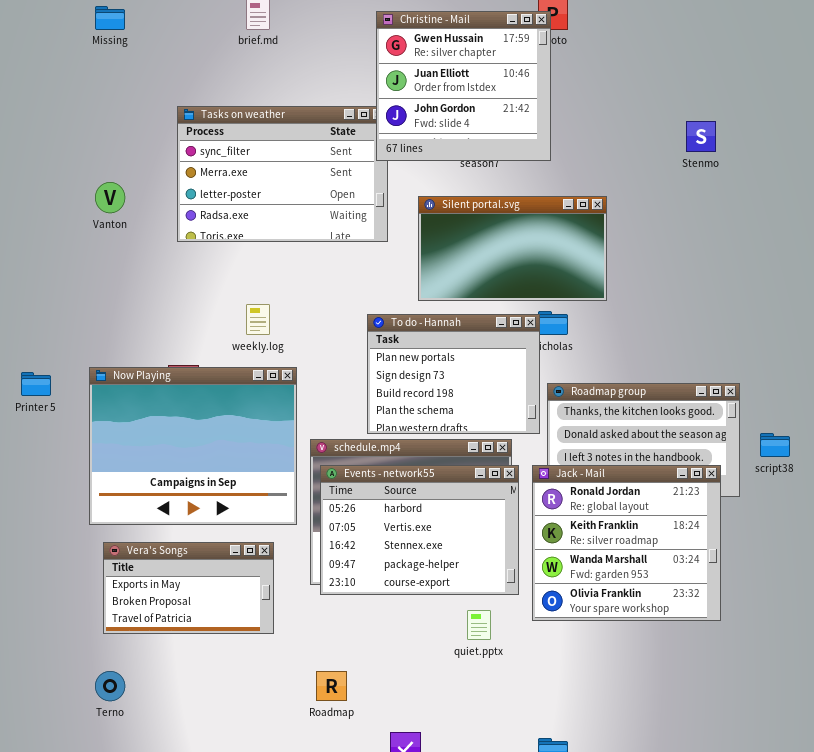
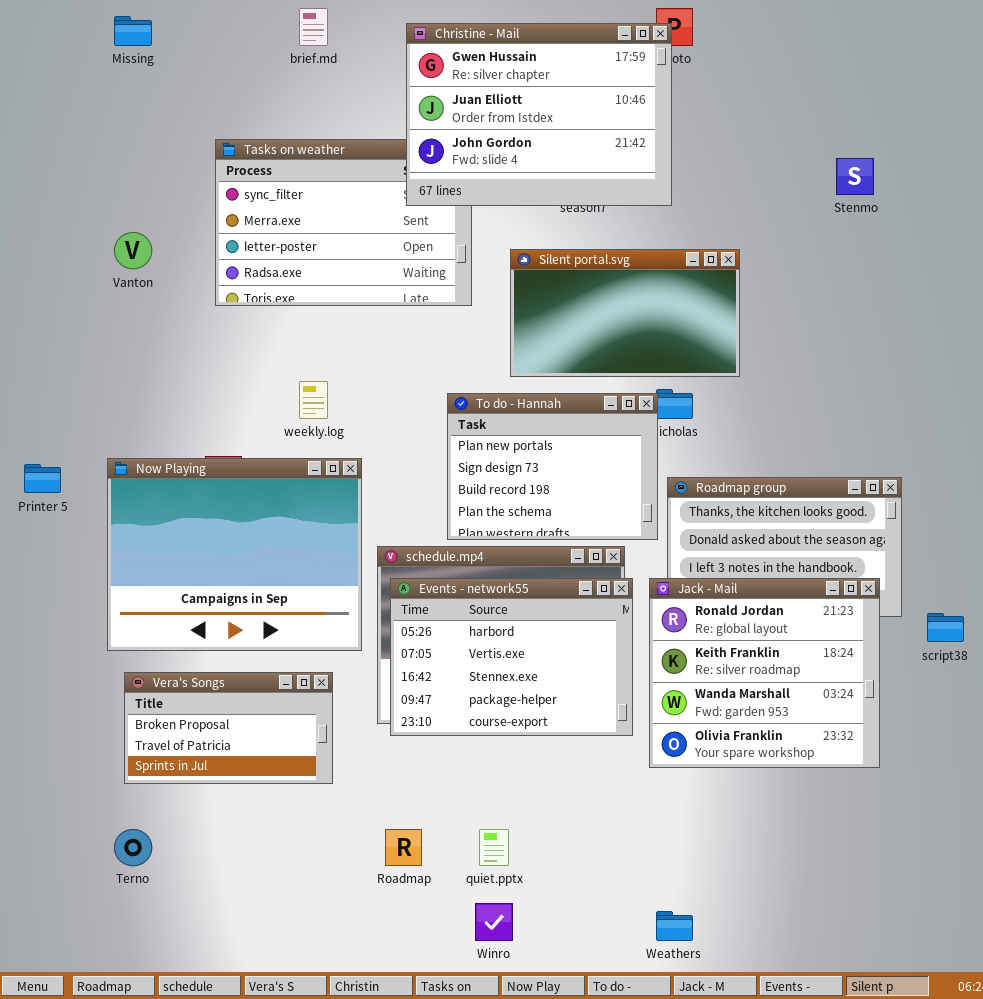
Christine - Mail: [376,11,551,161] -> [406,23,672,206], resized
script38: [760,433,790,457] -> [927,613,964,642], moved
Vera's Songs: [103,542,274,634] -> [124,672,333,784], scrolled down 1 row
quiet.pptx: [467,610,491,640] -> [479,829,509,866], moved

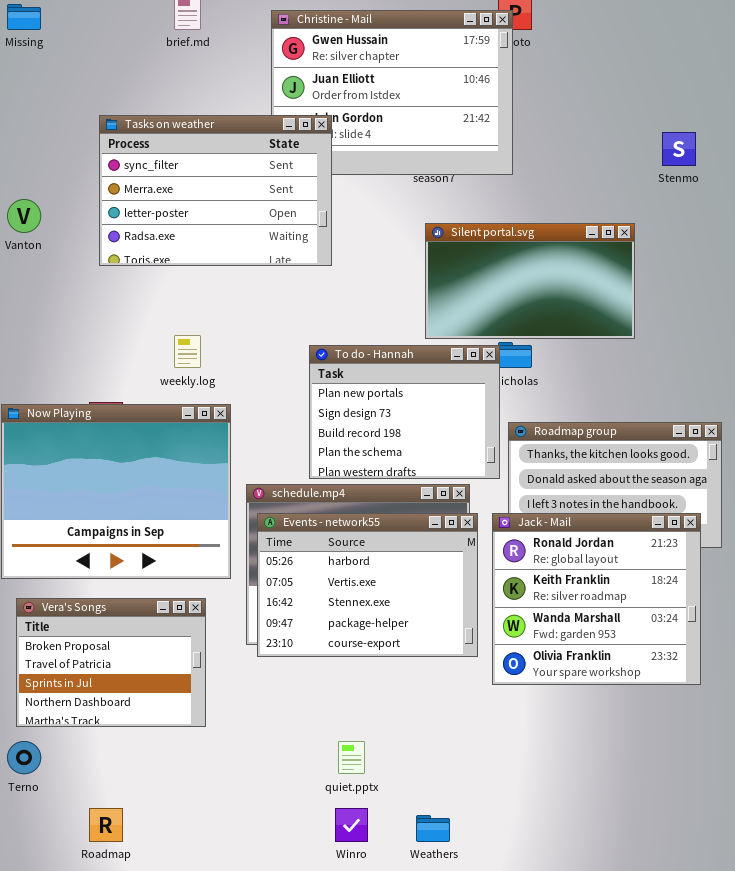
Tasks on weather: [215,139,472,306] -> [99,115,332,266], raised
Silent portal.svg: [510,249,740,377] -> [425,223,635,339], moved
Vera's Songs: [124,672,333,784] -> [16,598,206,727], resized
Roadmap: [385,829,422,866] -> [89,808,123,842], moved
Weathers: [656,911,693,941] -> [416,815,450,842], moved

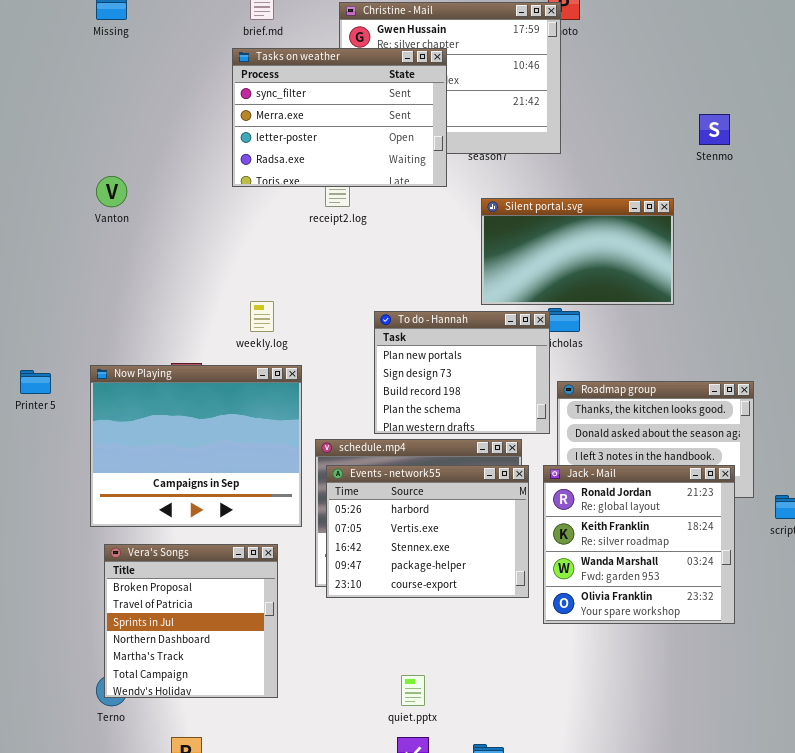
Tasks on weather: [99,115,332,266] -> [232,48,447,187], moved
Vera's Songs: [16,598,206,727] -> [104,544,278,698], resized

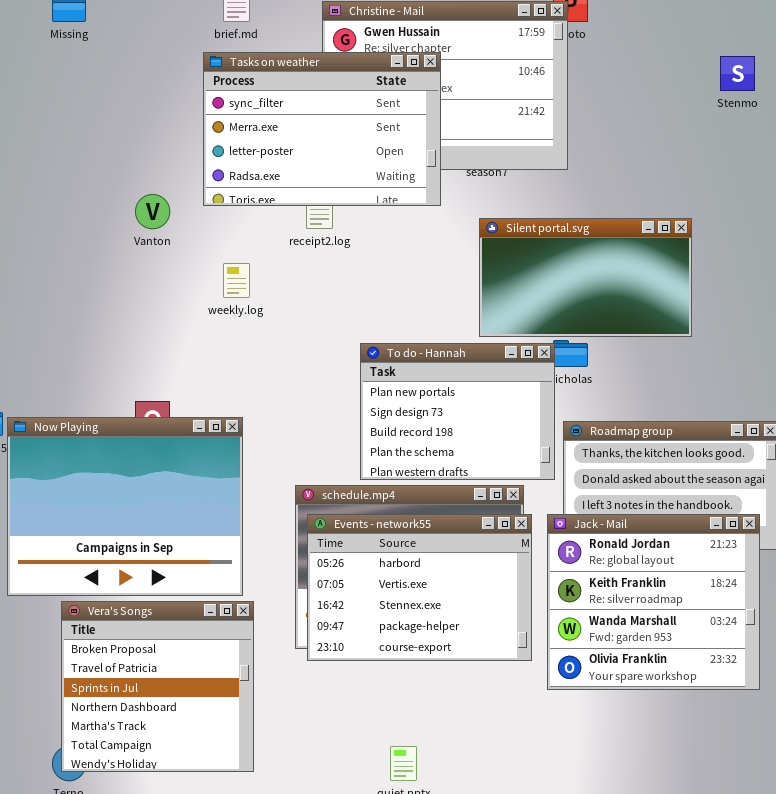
Stenmo: [699,114,730,145] -> [720,56,755,91], moved
Vanton: [96,176,127,207] -> [135,194,170,229], moved
weekly.log: [250,301,274,332] -> [223,263,250,298], moved
Now Playing: [90,365,302,527] -> [7,417,243,596], moved

